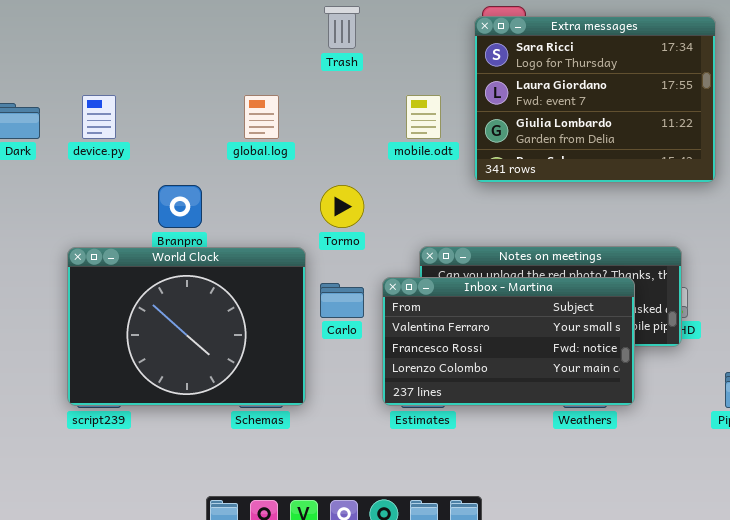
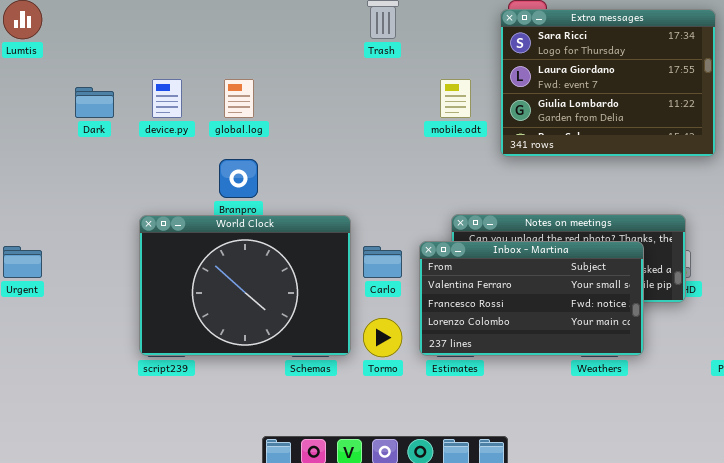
global.log: [244,95,279,139] -> [224,79,254,118], moved
Tormo: [320,185,364,228] -> [363,318,402,357], moved

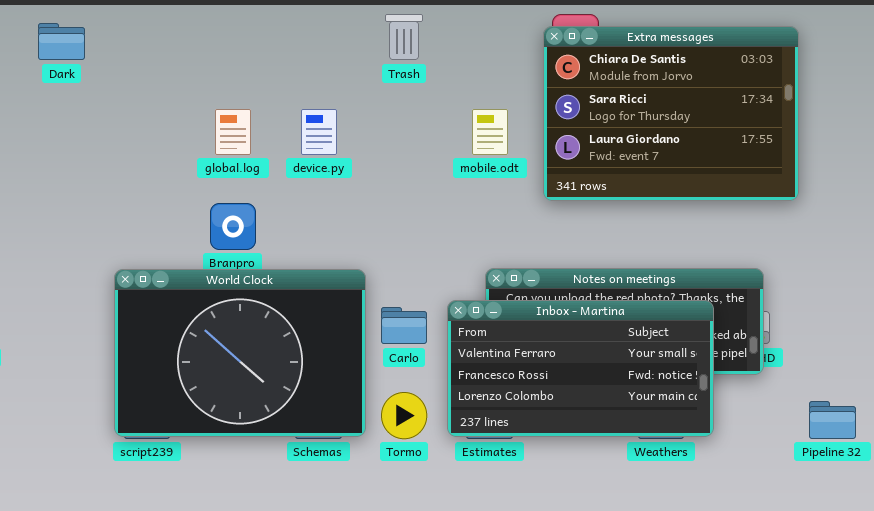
Extra messages: [500,9,716,157] -> [543,26,799,201], scrolled up 1 row
device.py: [152,79,182,118] -> [301,109,337,155], moved
Dark: [75,87,114,118] -> [38,23,85,60], moved

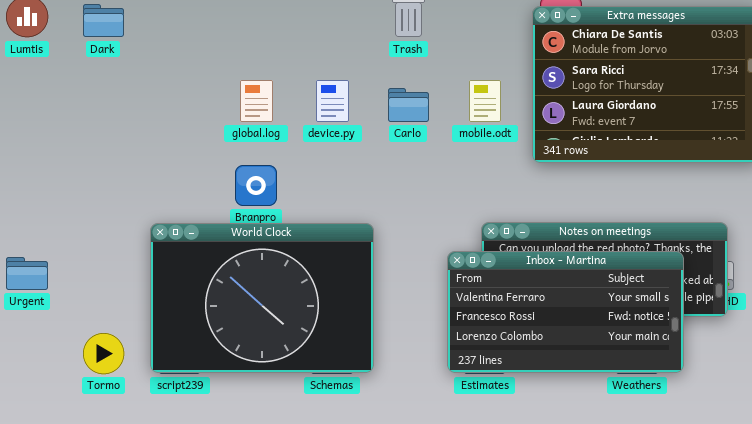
Carlo: [381,307,427,344] -> [388,88,429,122], moved
Tormo: [381,392,427,439] -> [83,333,124,374], moved

